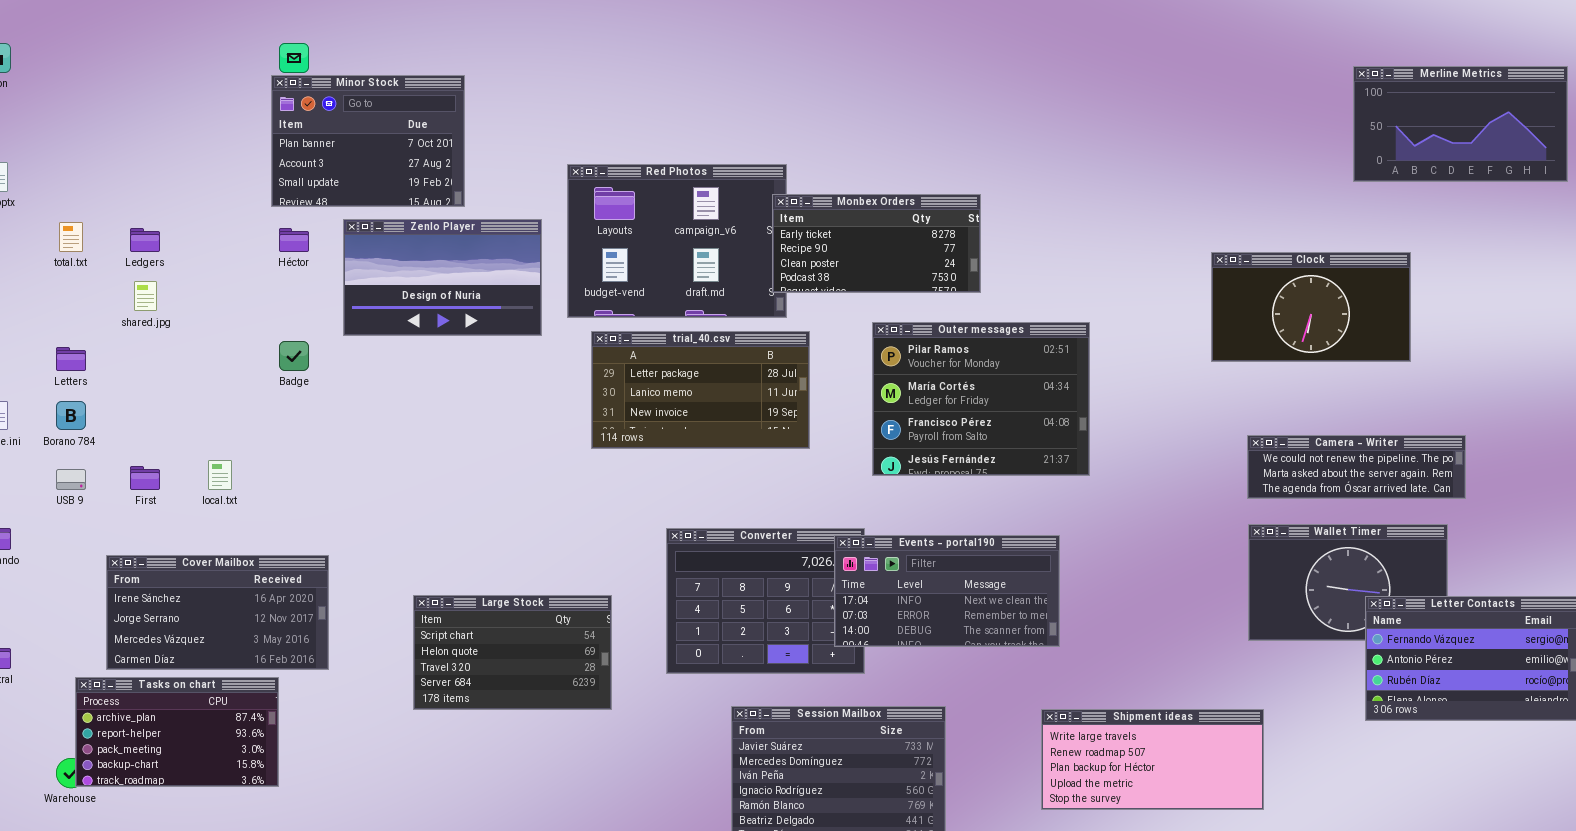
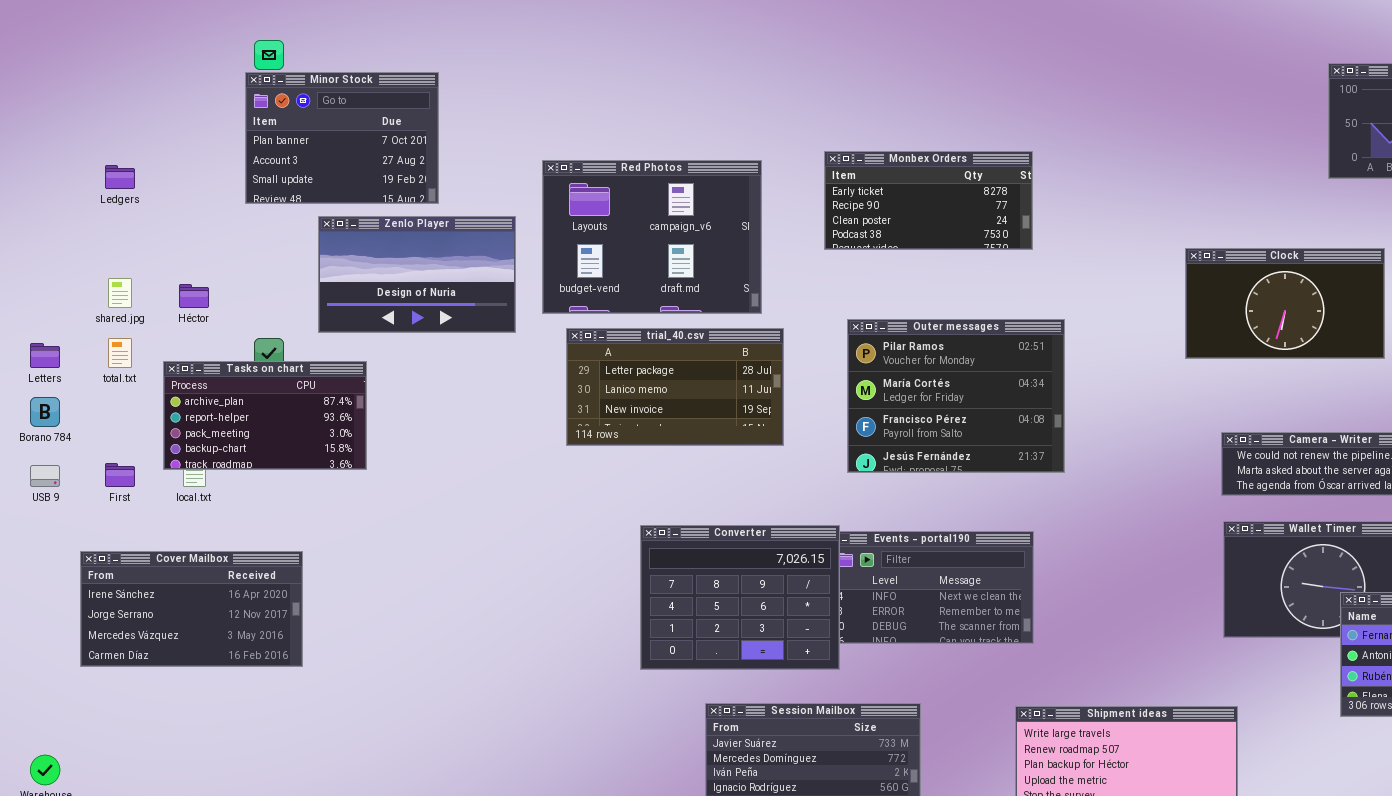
Monbex Orders: [772,194,981,293] -> [824,151,1033,250], moved
total.txt: [59,222,83,252] -> [108,338,132,368], moved
Ledgers: [130,228,160,252] -> [105,165,135,189], moved
Héctor: [279,228,309,252] -> [179,284,209,308], moved
Converter: [666,528,865,674] -> [640,525,840,670], raised
Large Stock: [413,595,612,710] -> none, closed
Tasks on chart: [75,677,279,787] -> [163,361,367,470], moved

